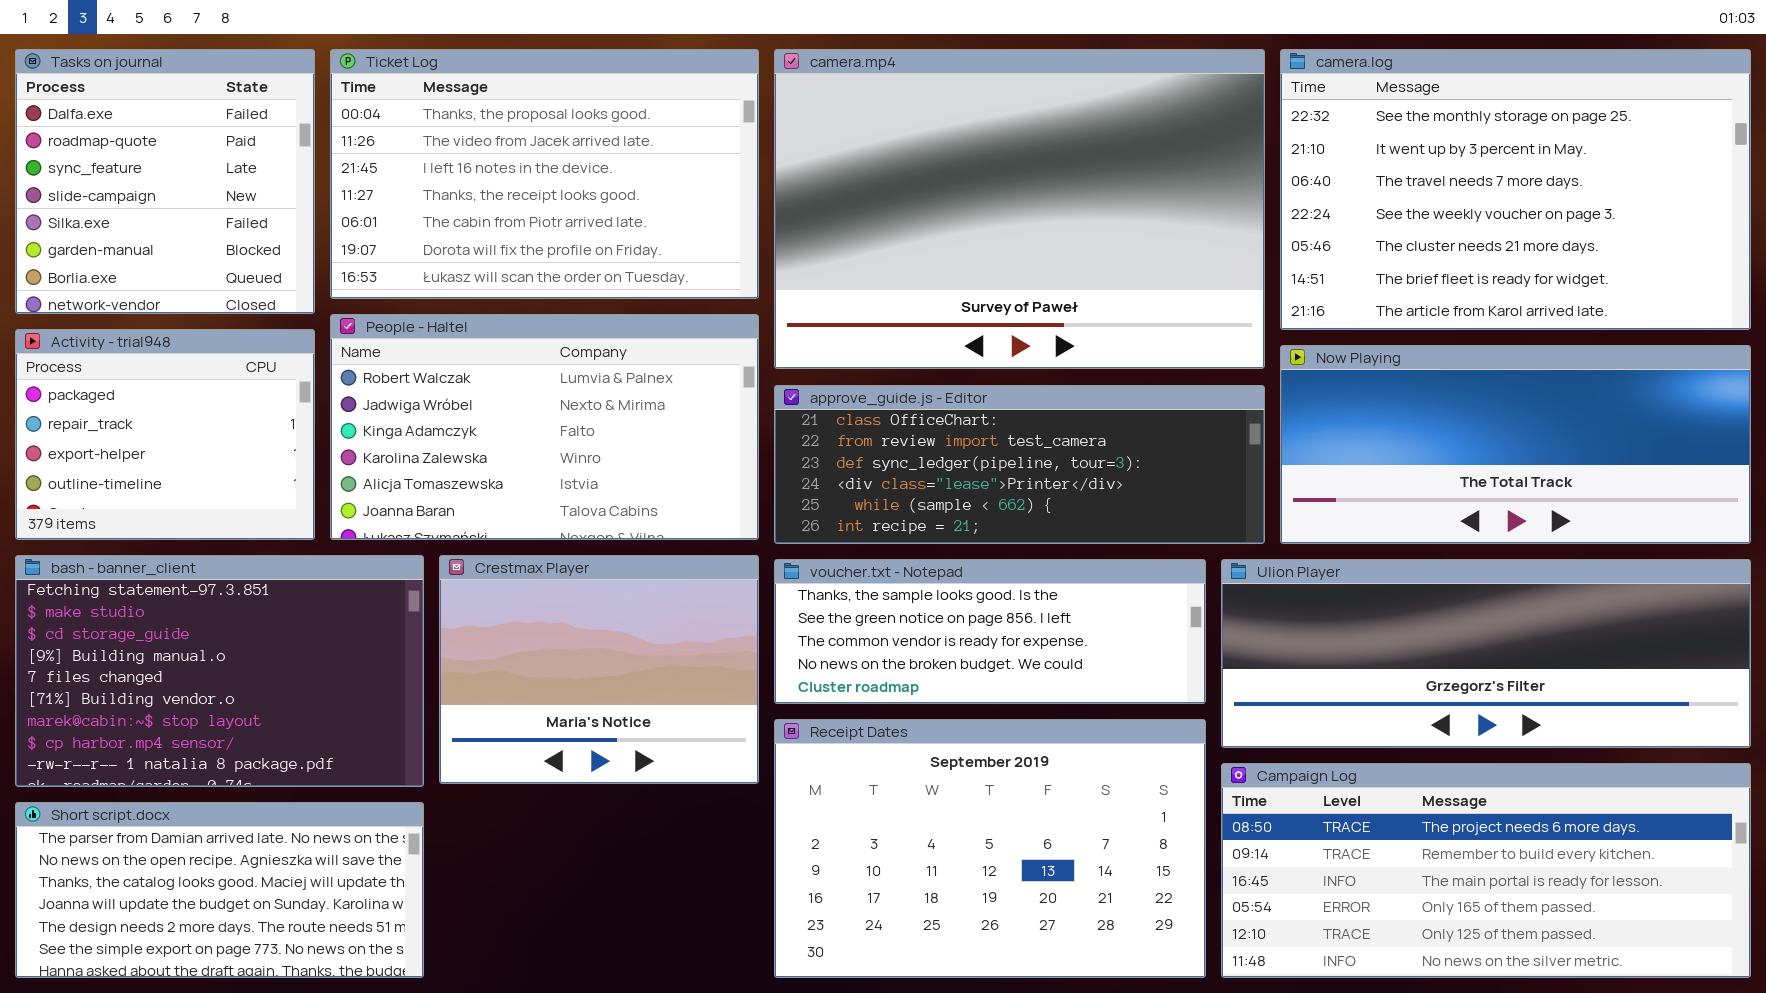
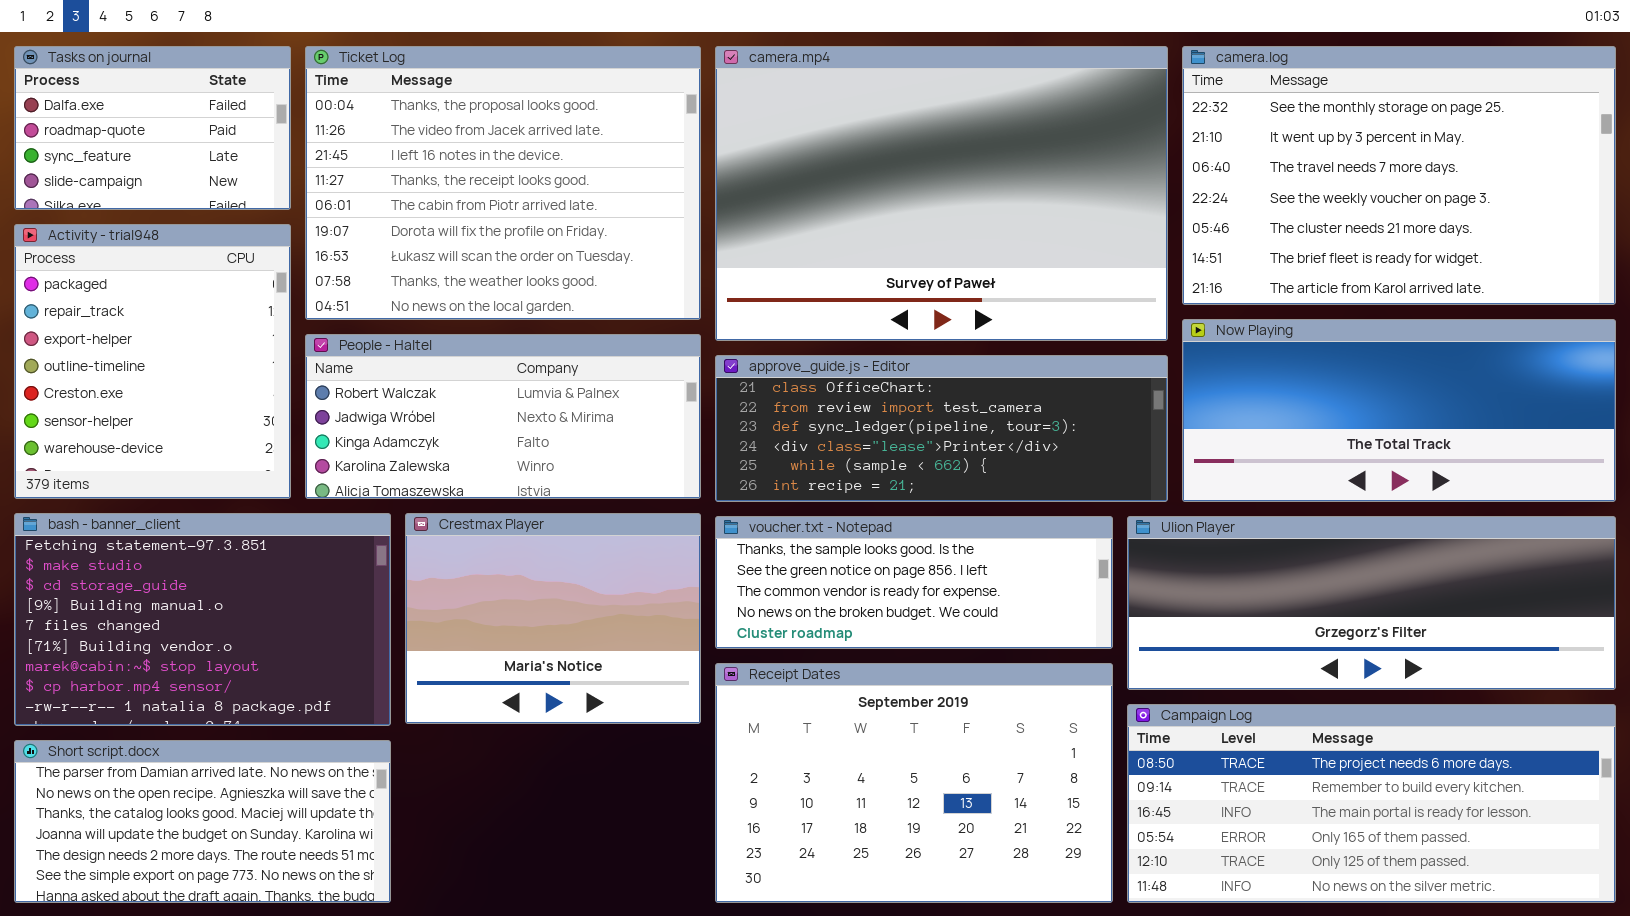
Tasks on journal: [15,49,315,314] -> [14,46,291,210], resized
Ticket Log: [330,49,759,299] -> [305,46,701,320], resized
People - Haltel: [330,314,759,540] -> [305,334,701,499], resized
Activity - trial948: [15,329,315,540] -> [14,224,291,499], resized

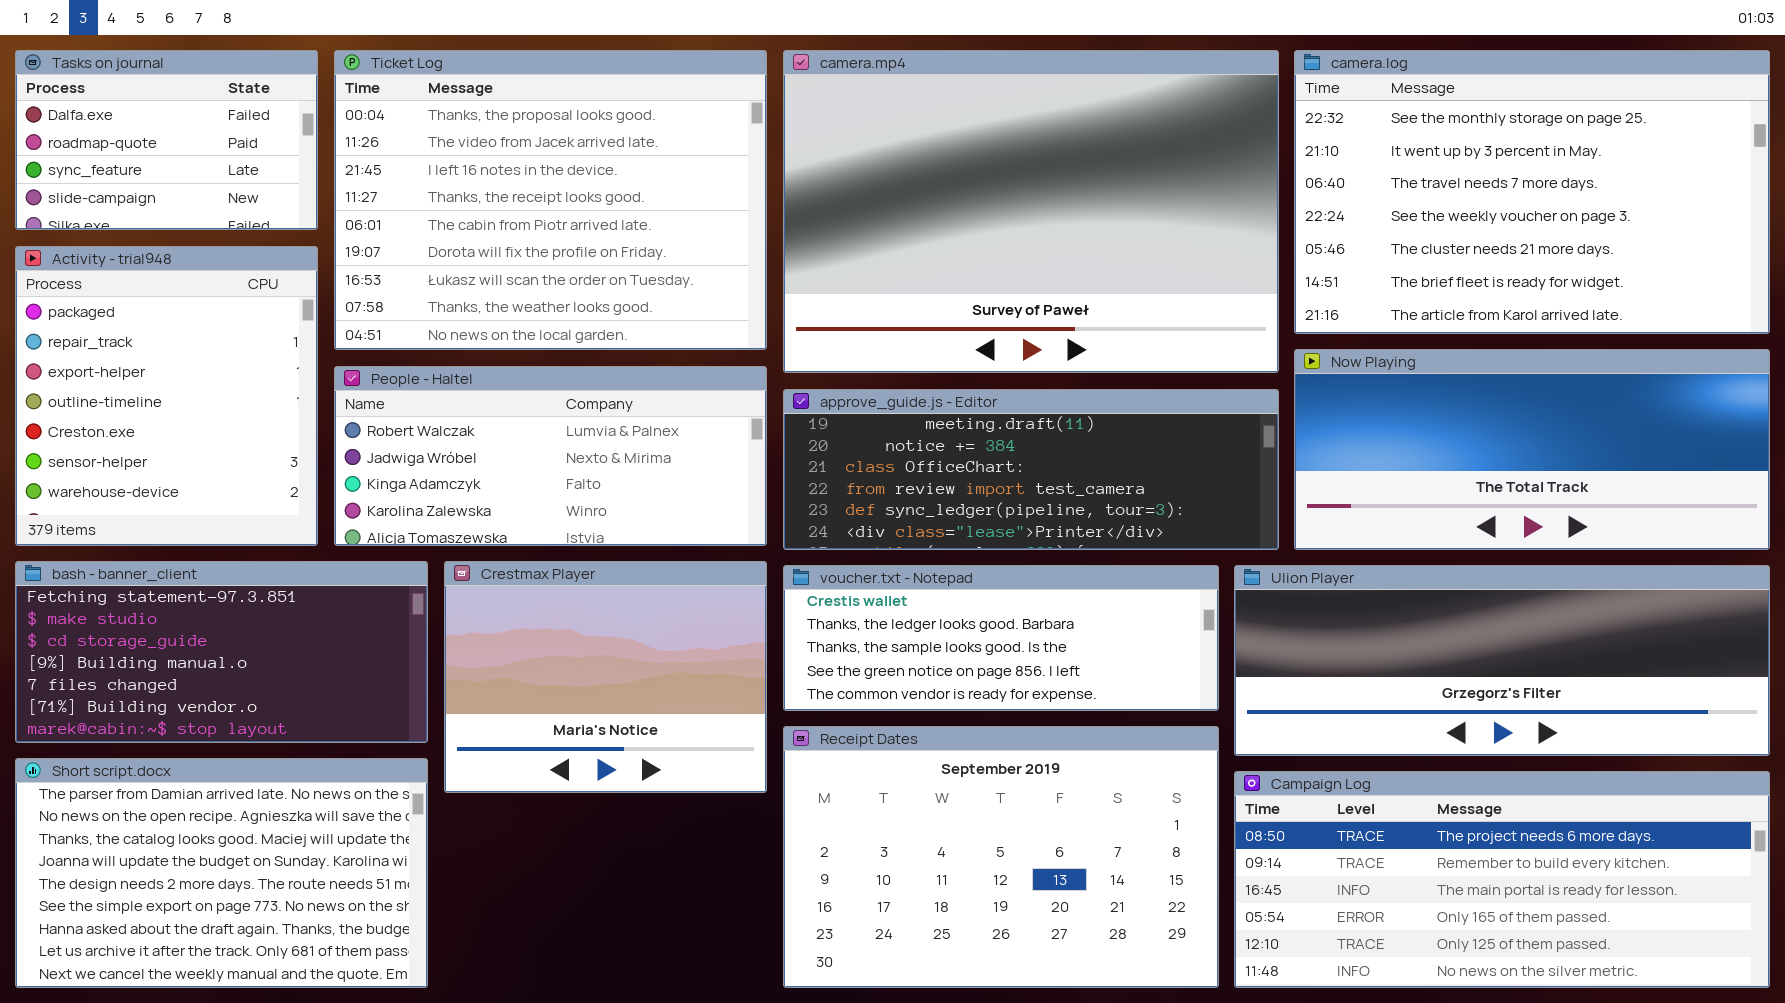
approve_guide.js - Editor: [715,355,1168,502] -> [783,389,1279,550], scrolled up 2 rows
bash - banner_client: [14,513,391,726] -> [15,561,428,743], resized
voucher.txt - Notepad: [715,516,1113,649] -> [783,565,1219,711], scrolled up 2 rows
Short script.docx: [14,740,391,903] -> [15,758,428,988], resized

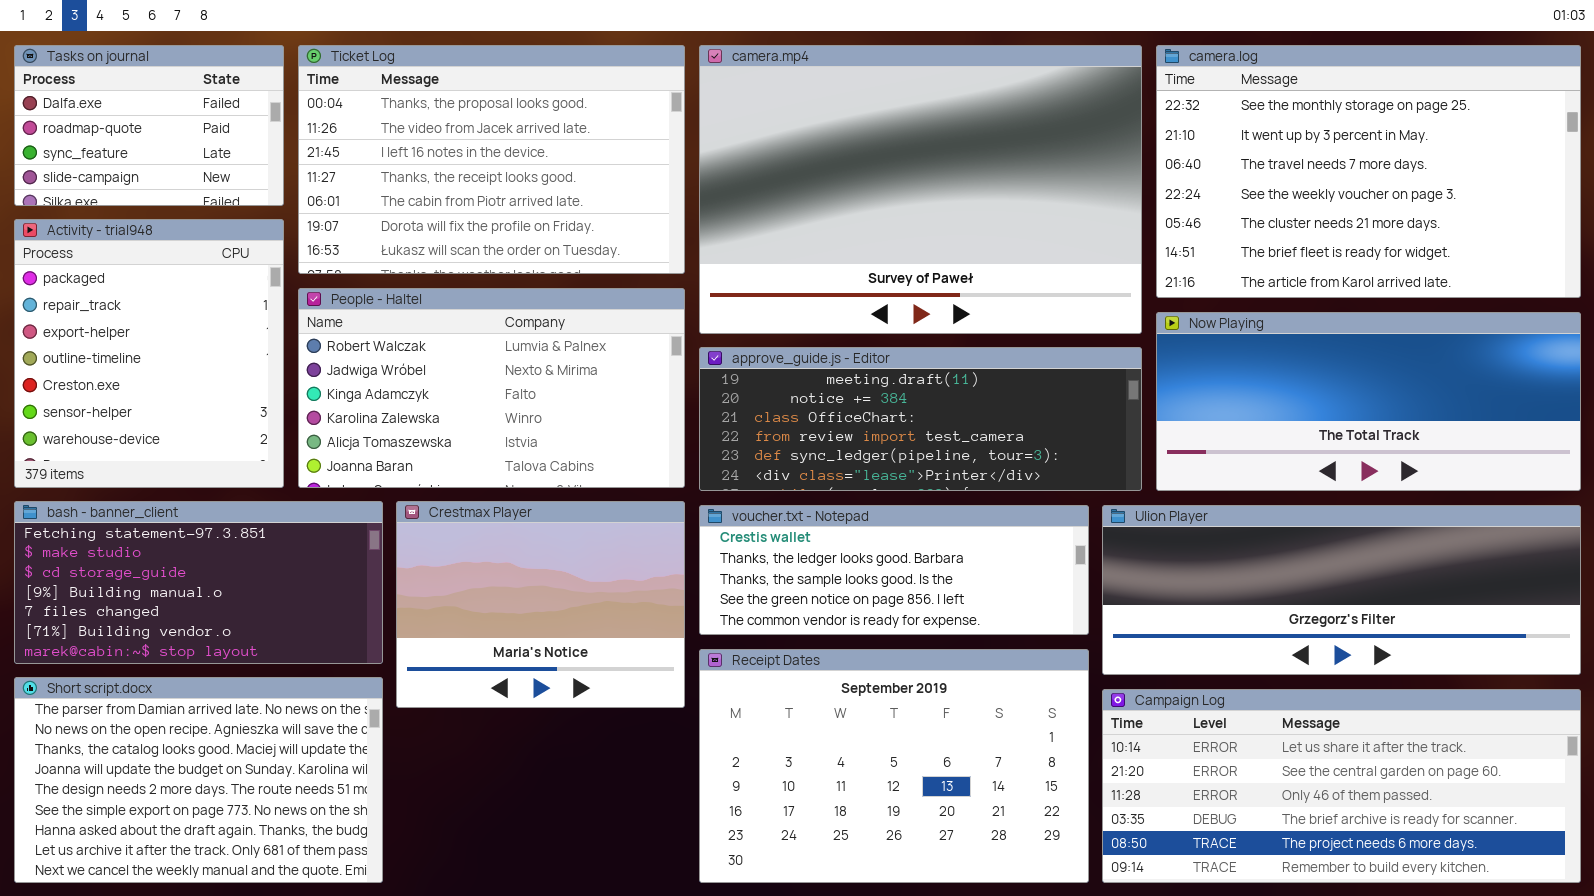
Ticket Log: [334,50,767,350] -> [298,45,685,274], resized
People - Haltel: [334,366,767,546] -> [298,288,685,488], resized
Campaign Log: [1234,771,1770,988] -> [1102,689,1581,883], scrolled up 4 rows

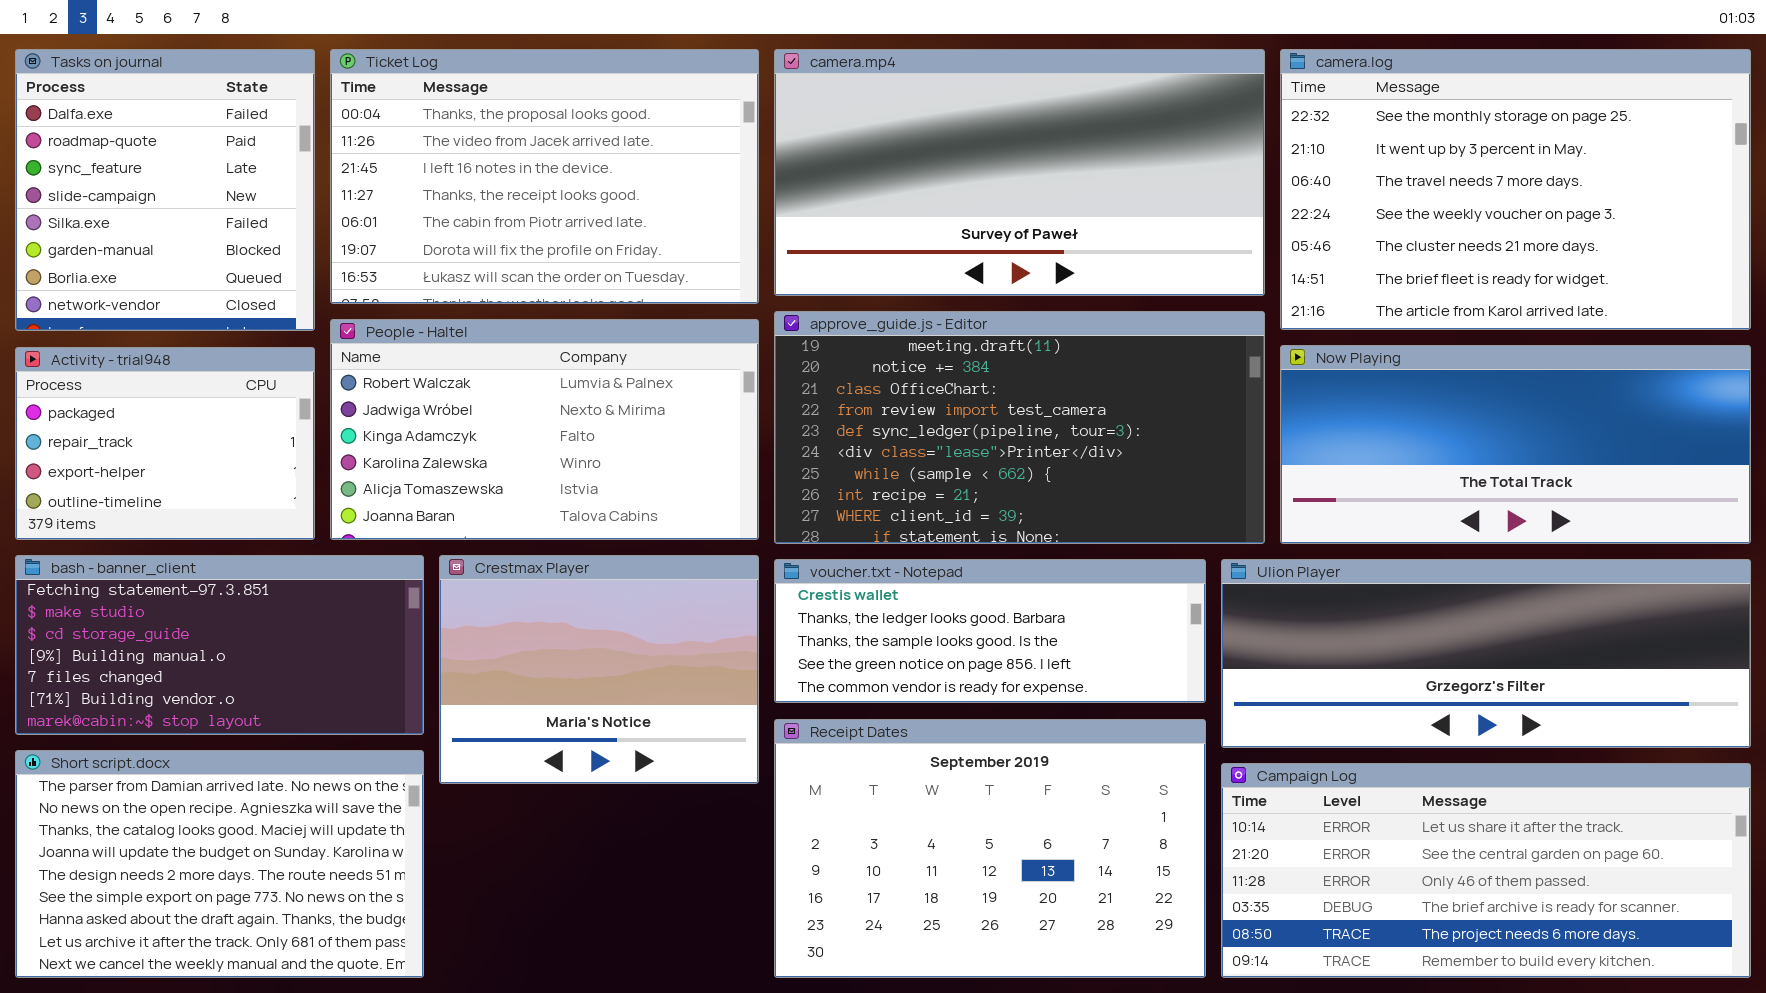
Tasks on journal: [14,45,284,206] -> [15,49,315,331], resized
camera.mp4: [699,45,1142,334] -> [774,49,1265,296], resized
Activity - trial948: [14,219,284,488] -> [15,347,315,540], resized
approve_guide.js - Editor: [699,347,1142,491] -> [774,311,1265,544], resized

